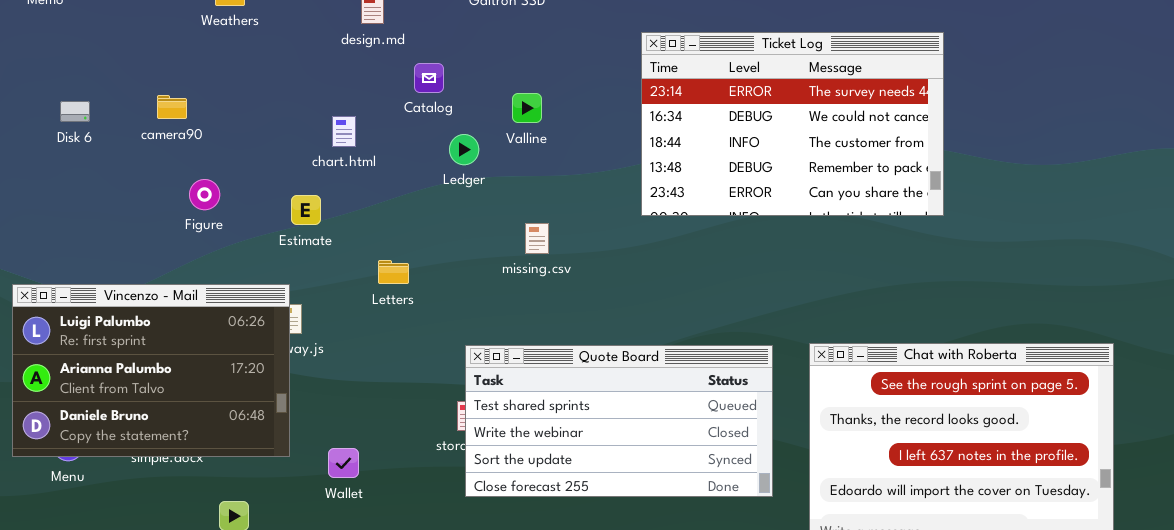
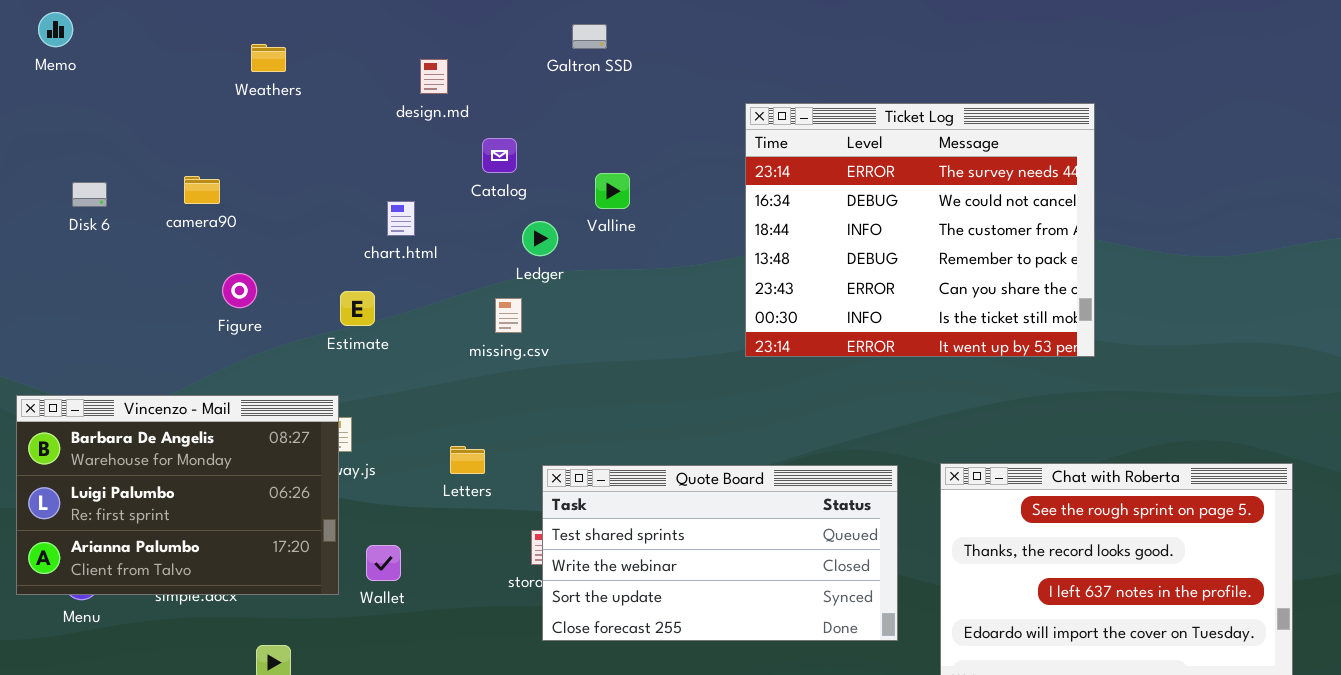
Ticket Log: [641,32,944,216] -> [745,103,1095,357], resized
missing.csv: [525,223,549,254] -> [495,298,522,333], moved
Letters: [378,260,409,284] -> [450,446,485,474], moved
Vincenzo - Mail: [12,284,290,457] -> [16,395,339,595], scrolled up 1 row
Wallet: [328,448,359,478] -> [366,545,401,581], moved

